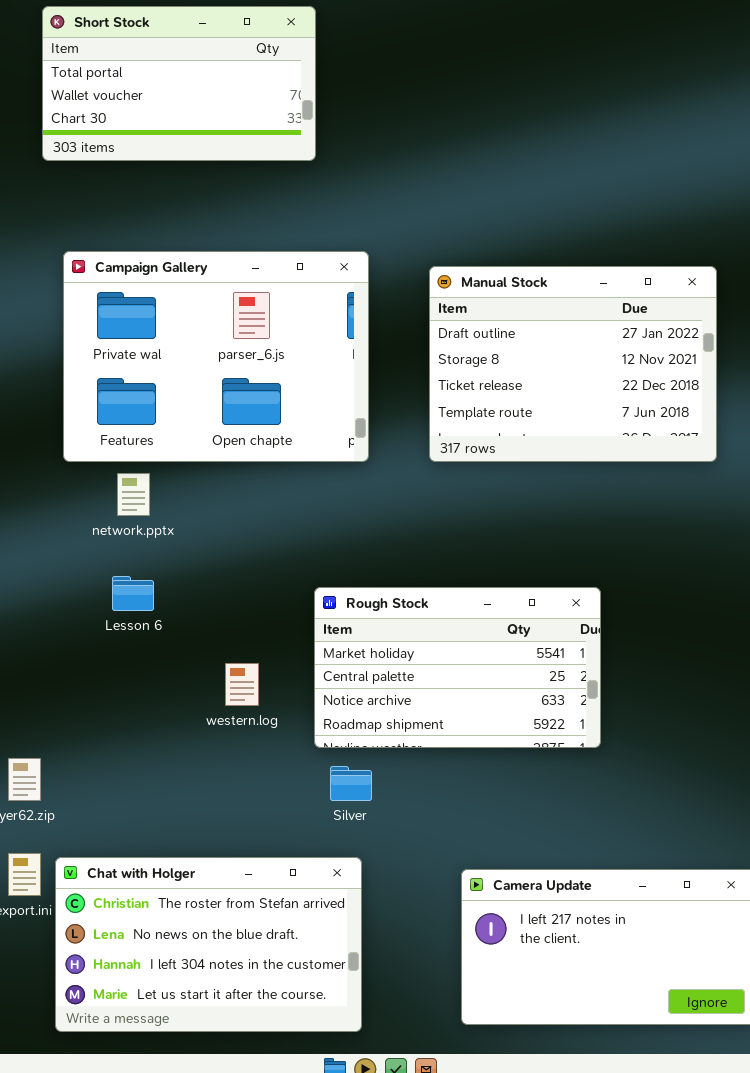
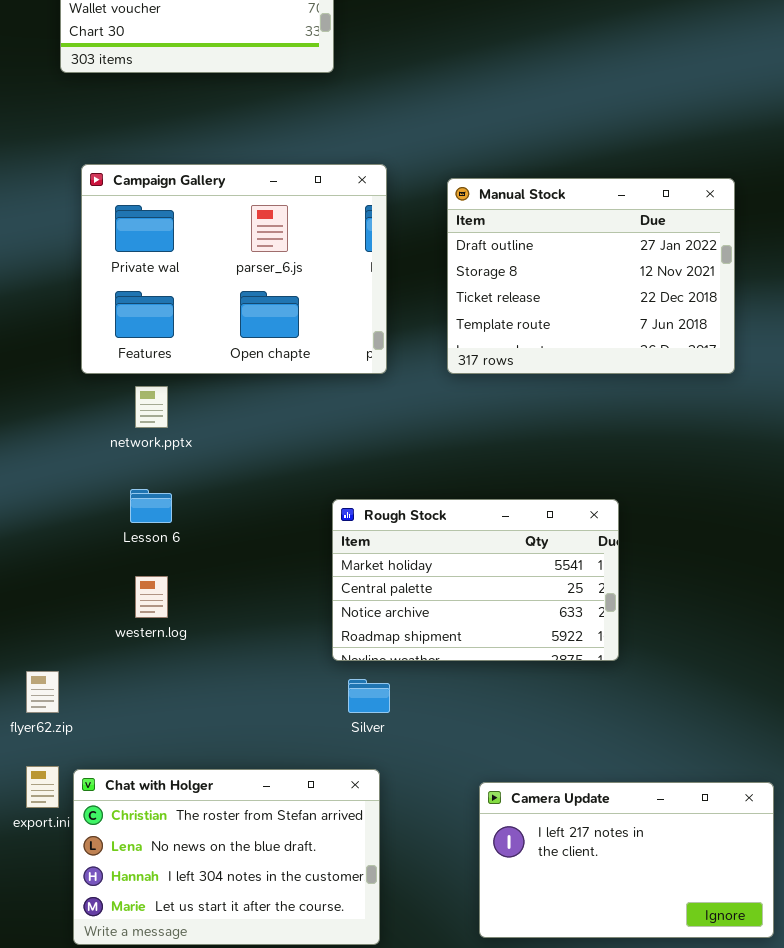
western.log: [225,663,259,706] -> [135,576,168,618], moved

